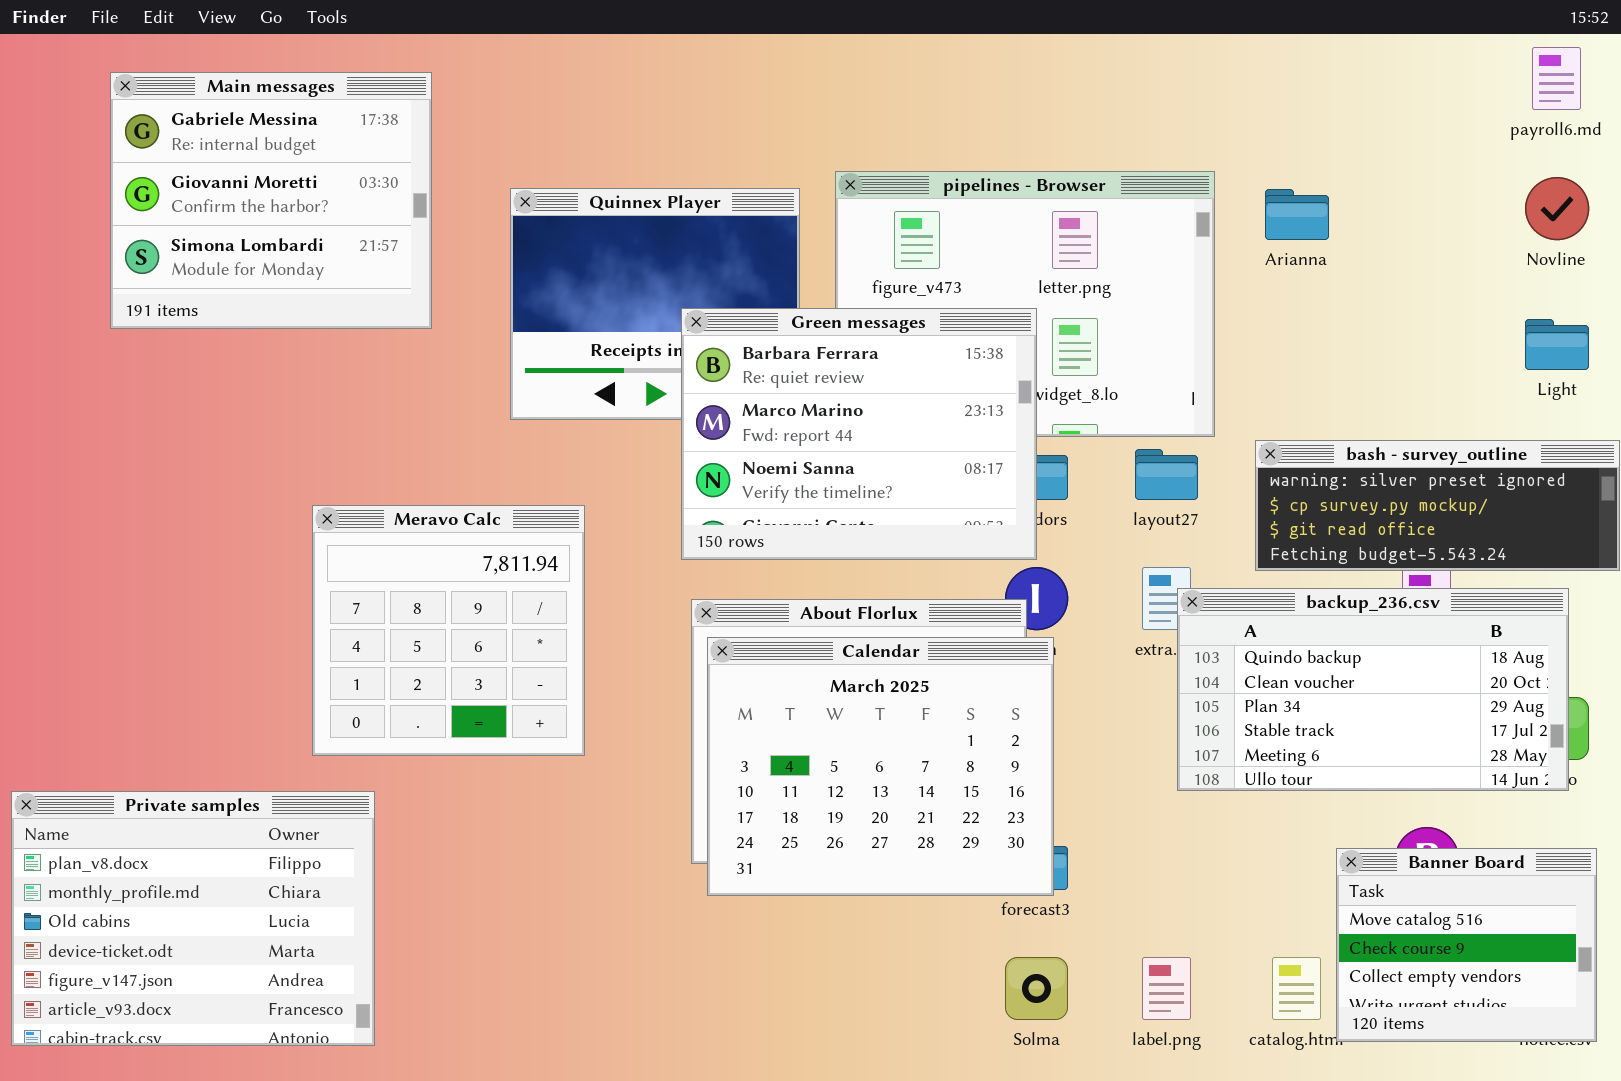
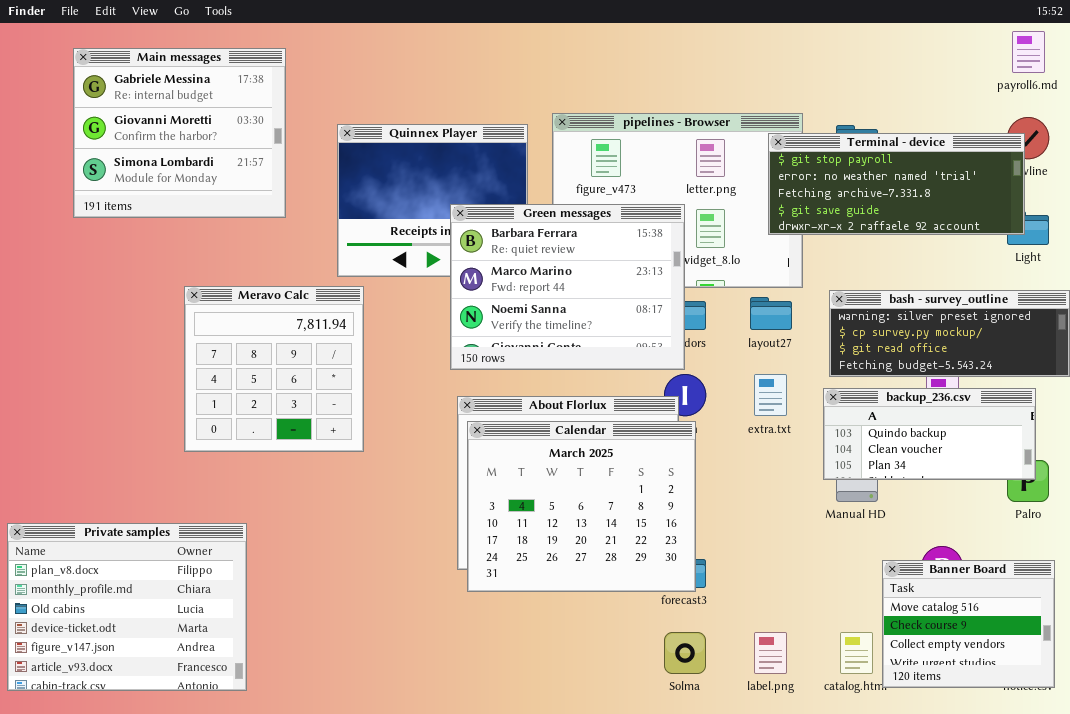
Terminal - device: none -> [768,133,1025,235], opened
Meravo Calc: [312,505,585,756] -> [184,286,364,452], moved
backup_236.csv: [1177,588,1569,791] -> [823,388,1036,480], resized

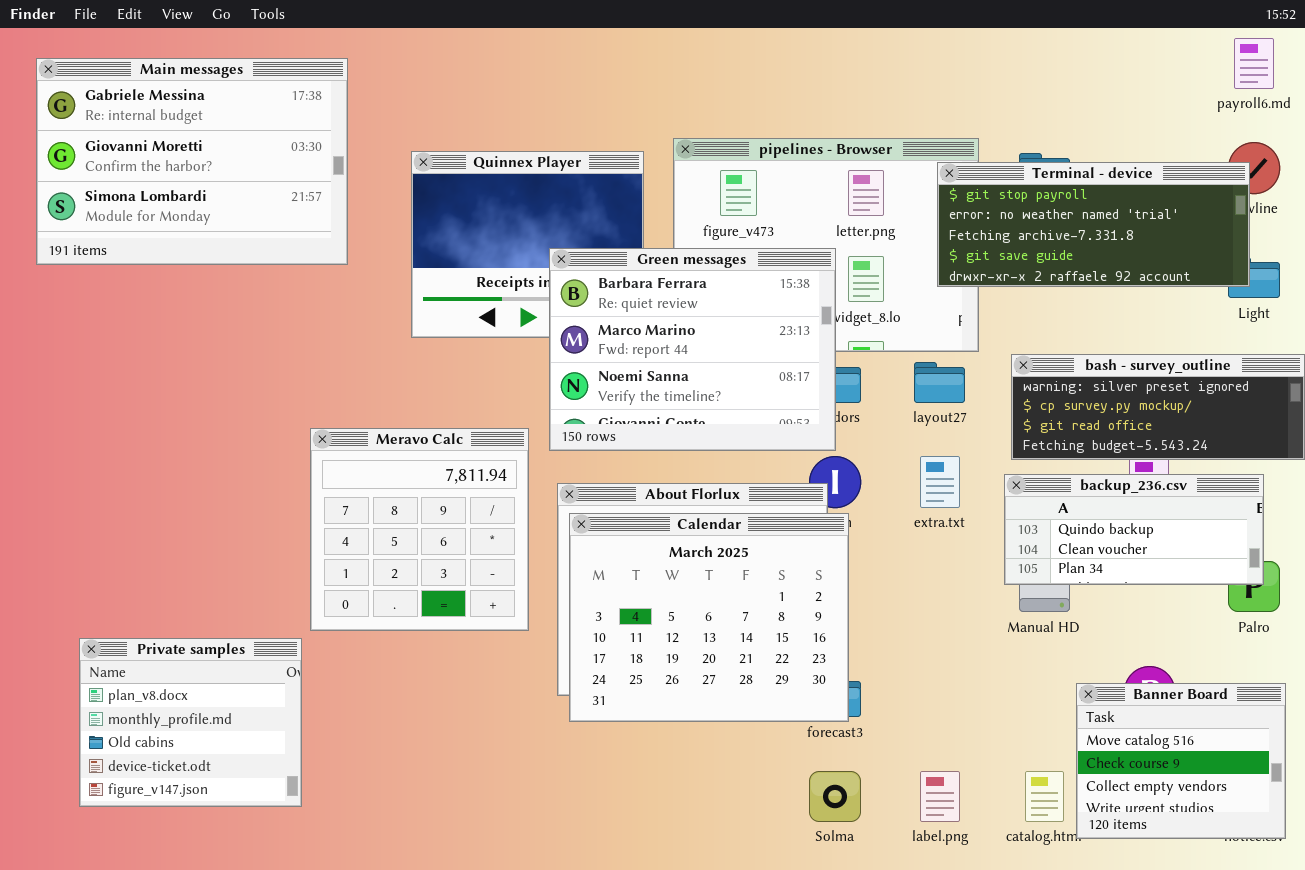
Main messages: [73,48,286,218] -> [36,58,348,265], resized
Meravo Calc: [184,286,364,452] -> [310,428,529,631], moved
Private samples: [7,523,247,691] -> [79,638,302,807], resized

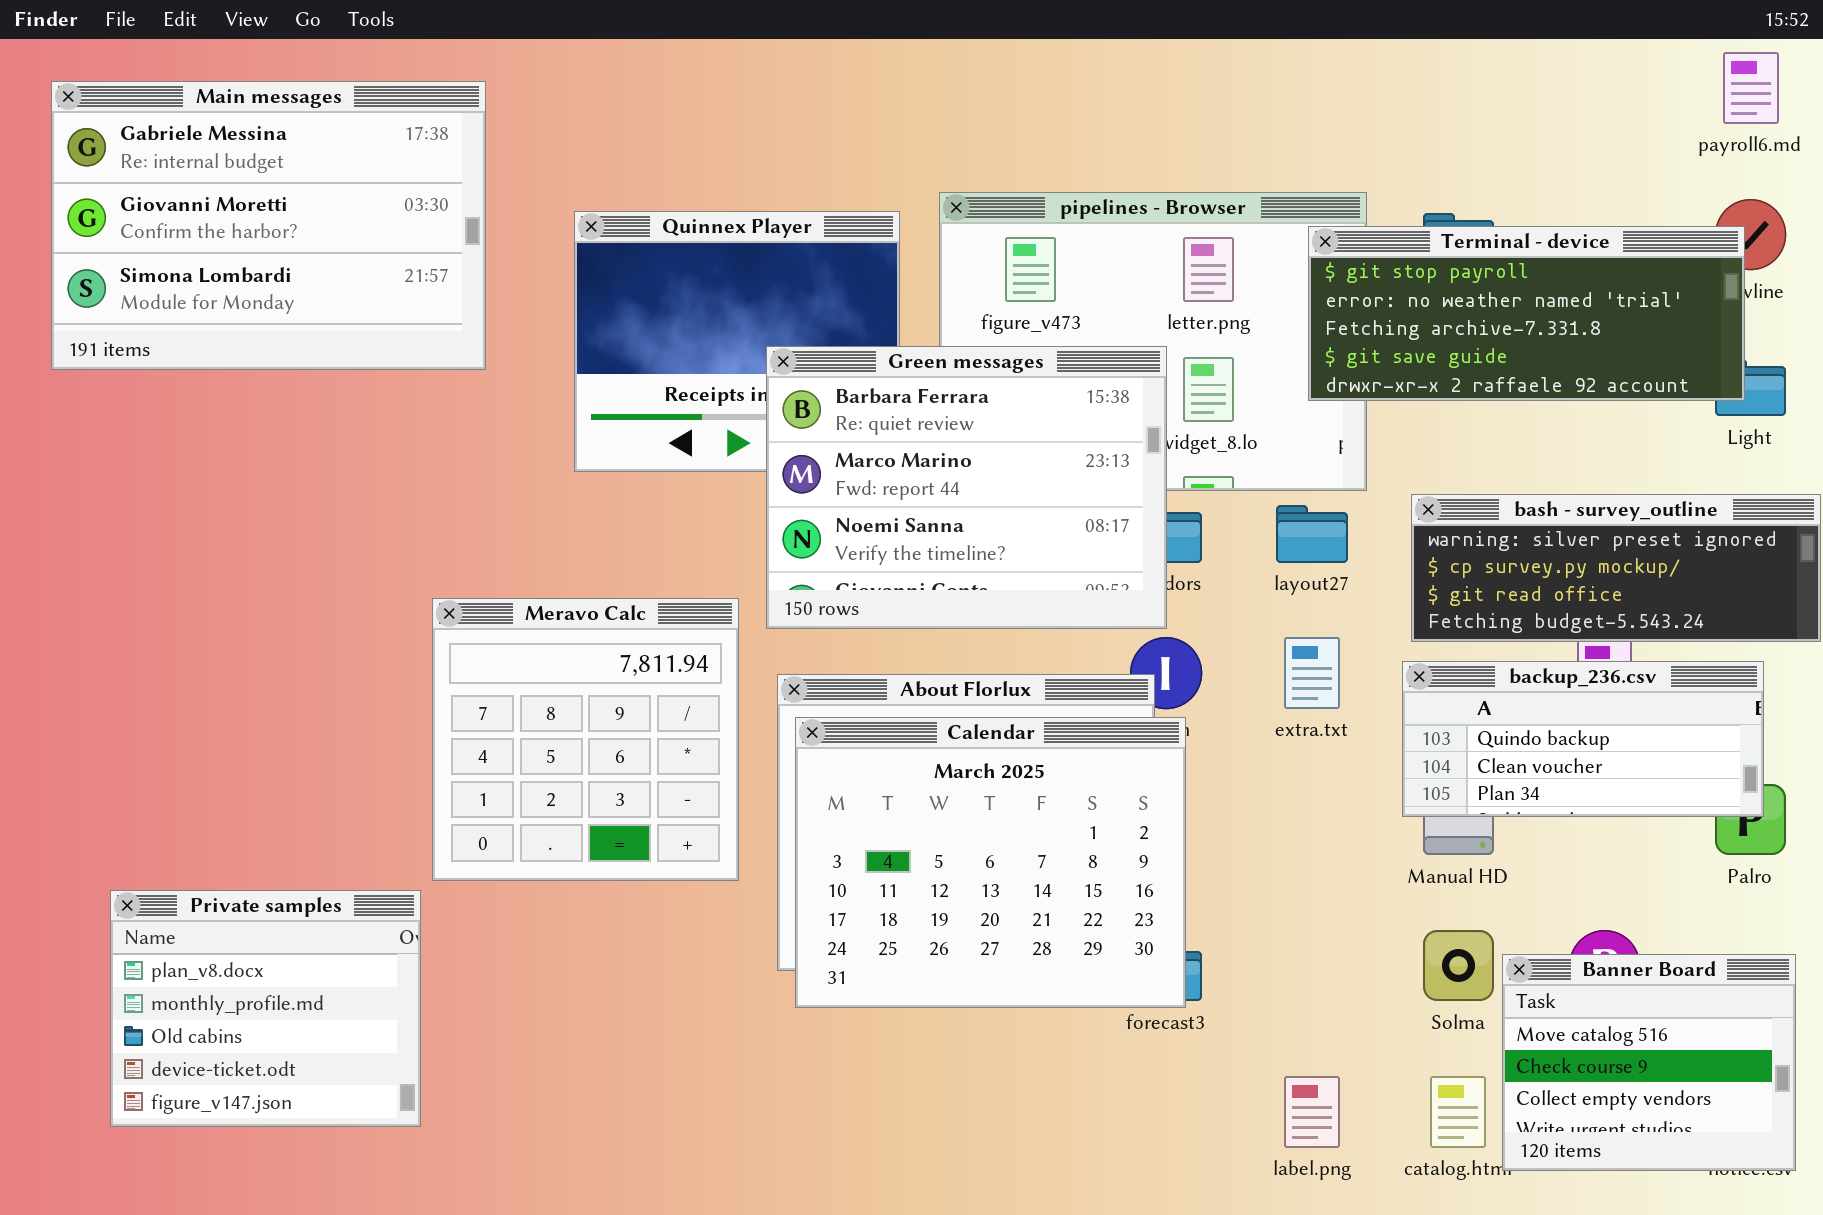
Solma: [809,771,861,822] -> [1423,930,1494,1001], moved

